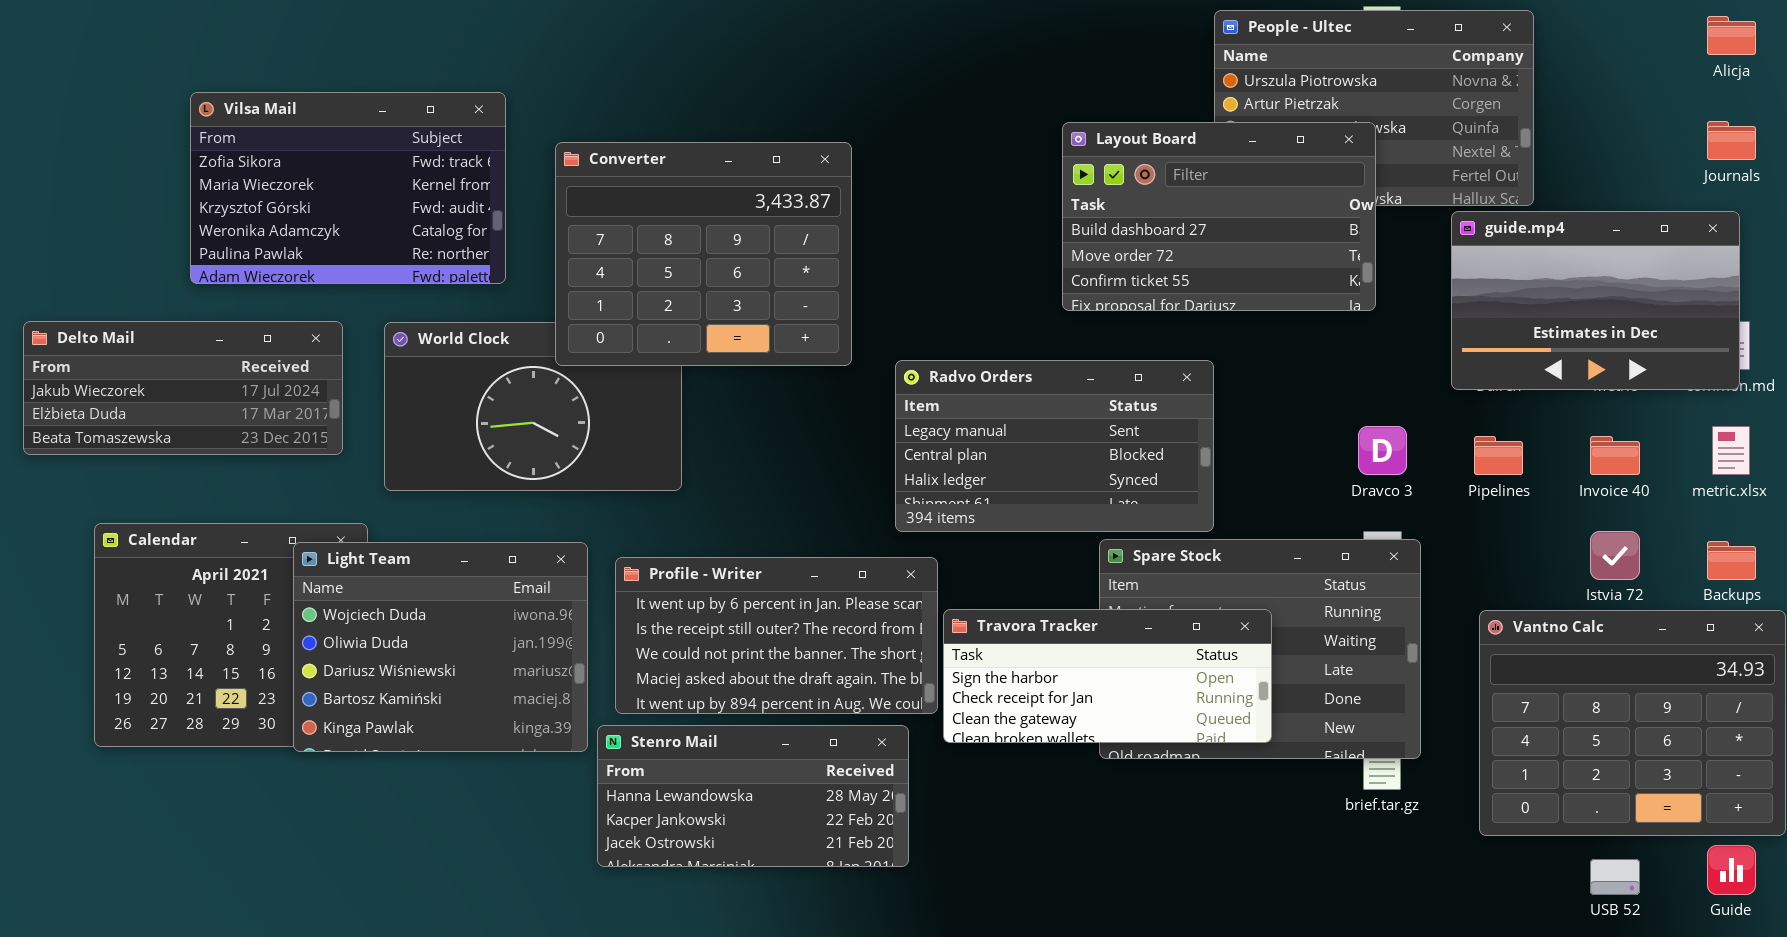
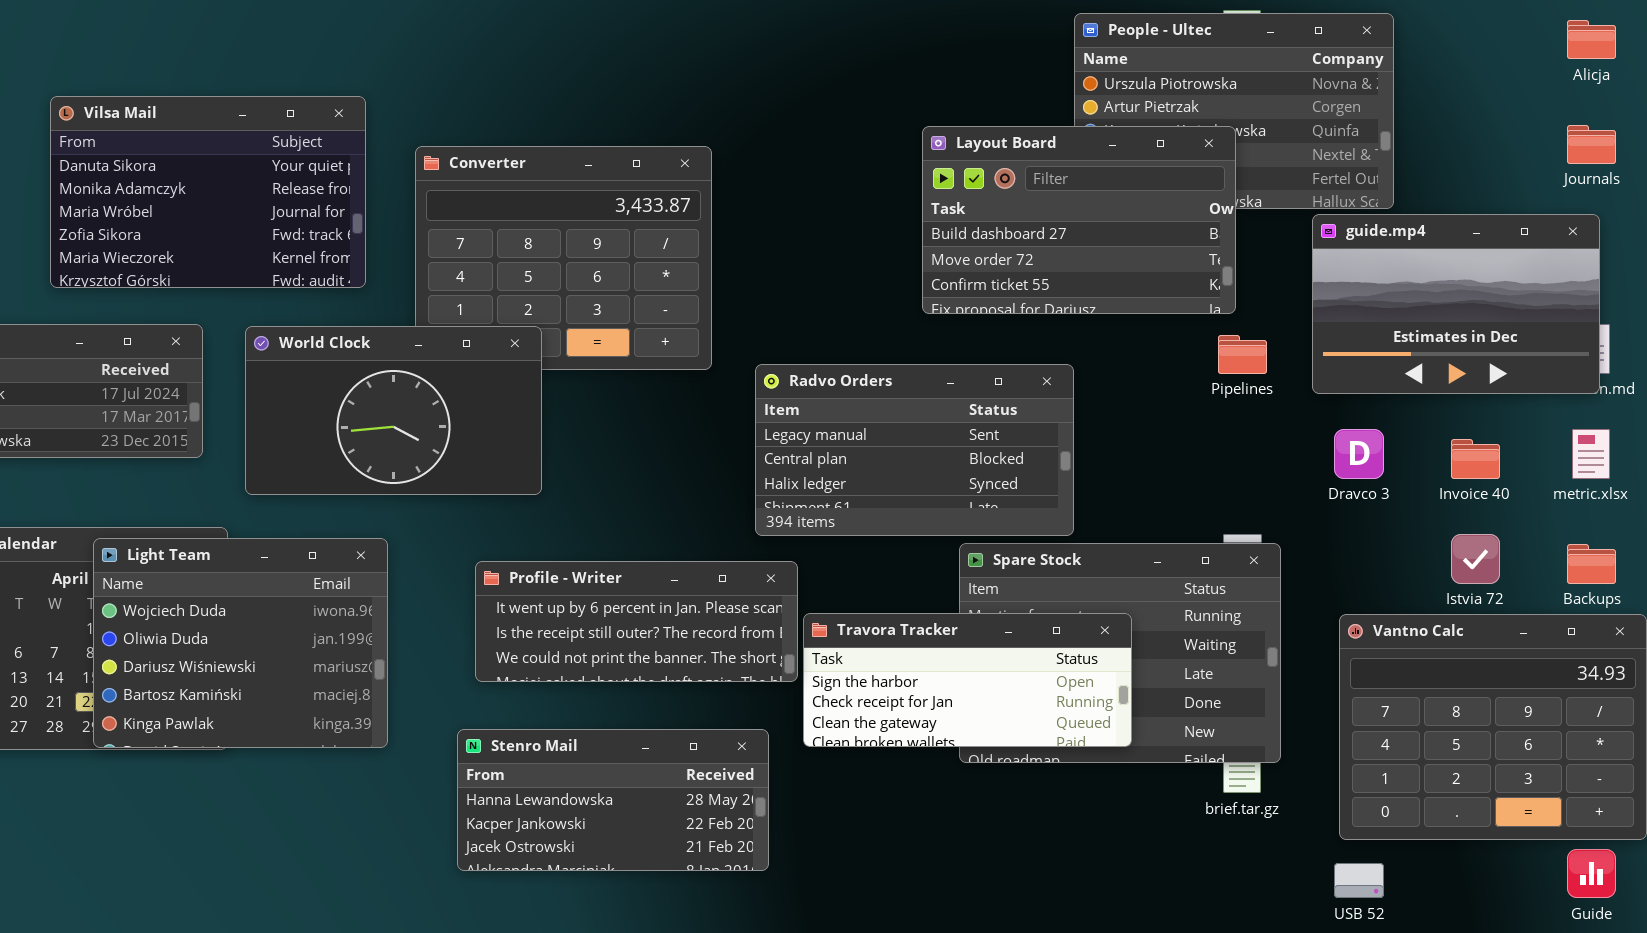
Vilsa Mail: [190,92,506,284] -> [50,96,366,288], scrolled up 3 rows
World Clock: [384,322,682,491] -> [245,326,542,495], raised
Dravco 3: [1358,426,1407,475] -> [1334,429,1384,479], moved
Pipelines: [1474,436,1523,475] -> [1218,335,1267,374], moved
Light Team: [293,542,588,752] -> [93,538,388,748], moved
Profile - Writer: [615,557,938,714] -> [475,561,798,682], resized
USB 52: [1590,859,1640,895] -> [1334,863,1384,898], moved

